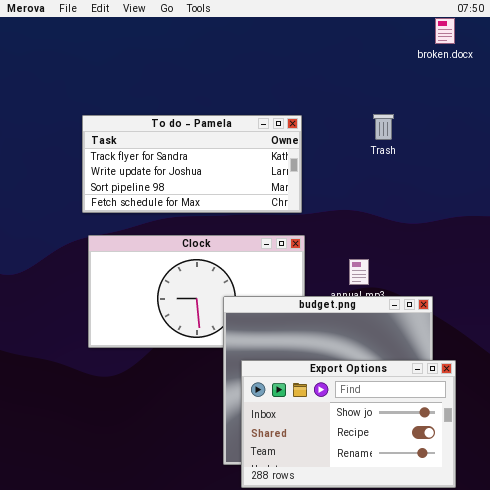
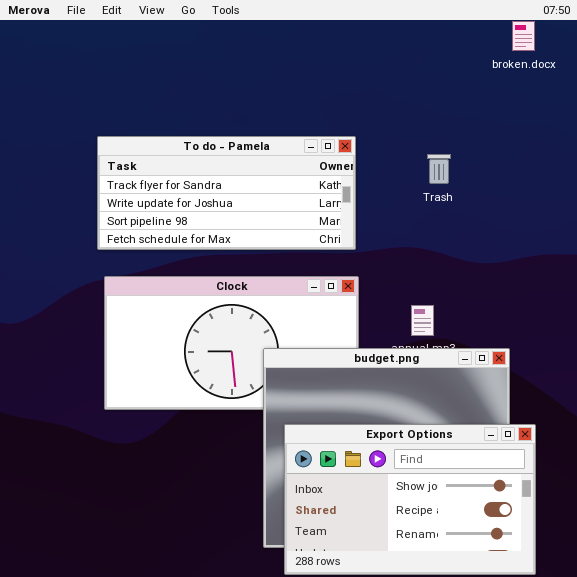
Trash: [373,114,394,140] -> [427,154,451,184], moved

